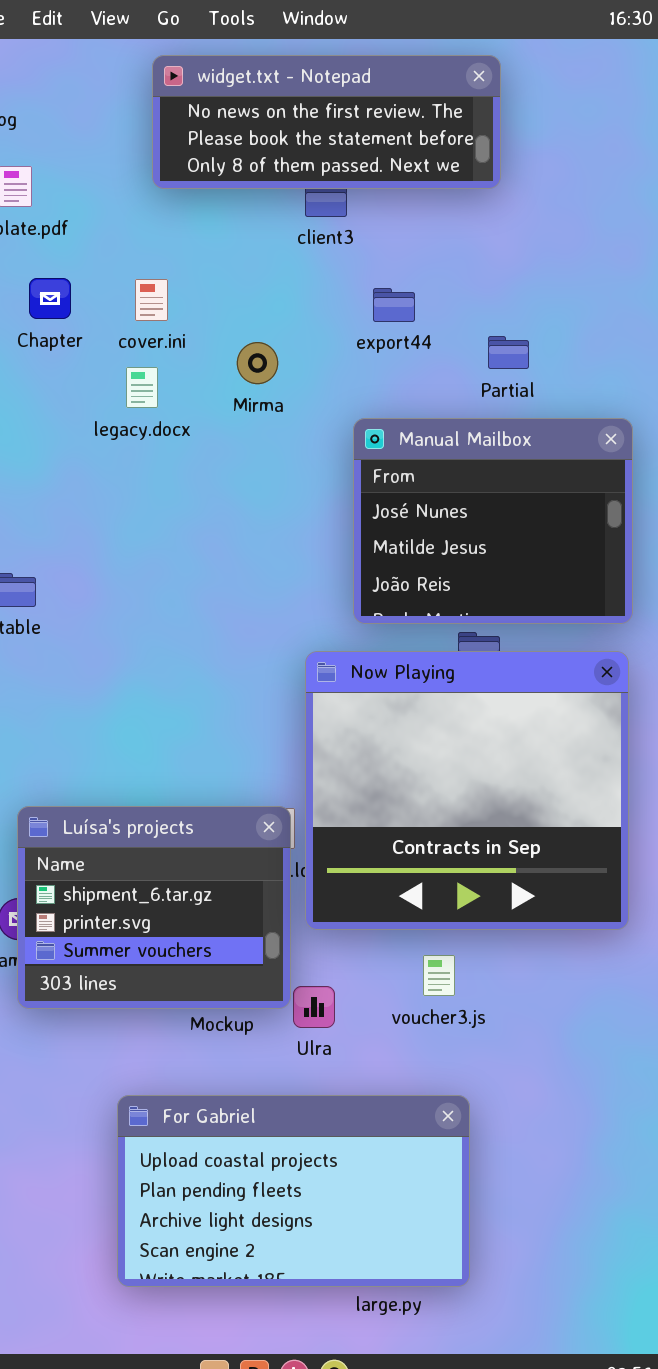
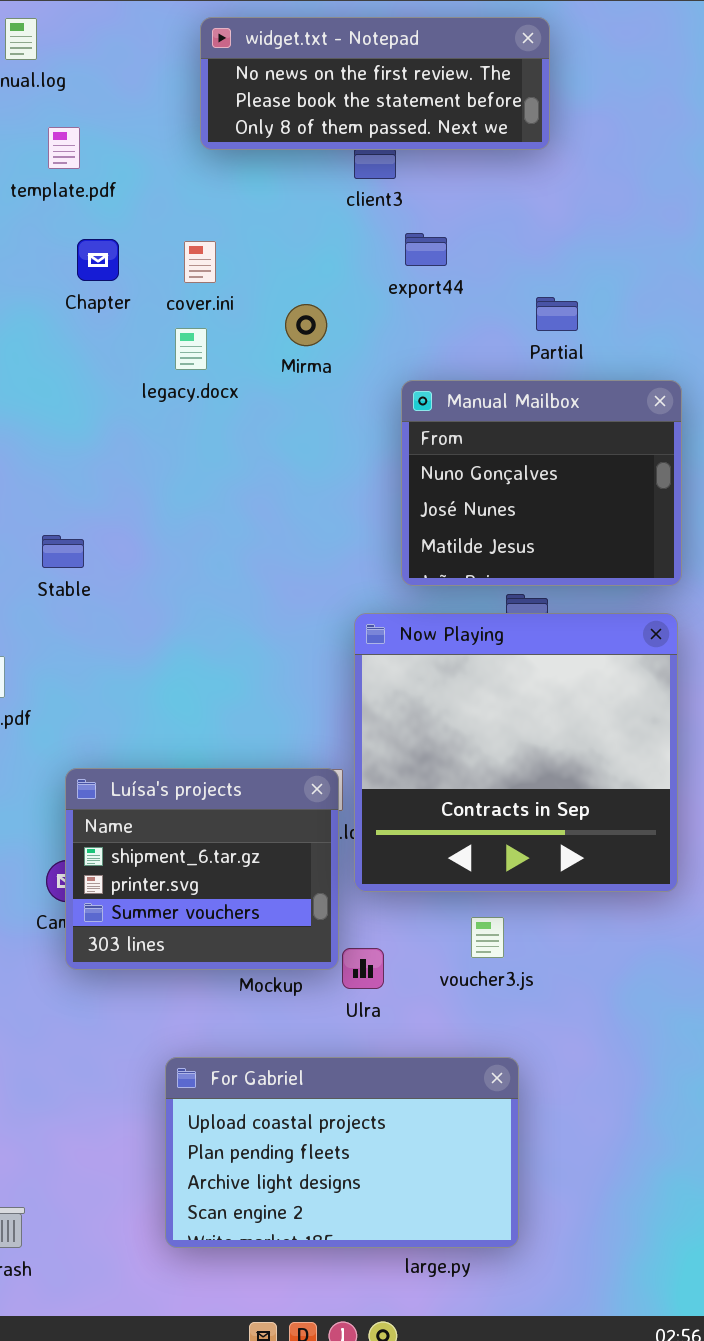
export44: [373,288,415,322] -> [405,233,447,266], moved
Manual Mailbox: [353,418,633,624] -> [401,380,682,586], scrolled up 1 row

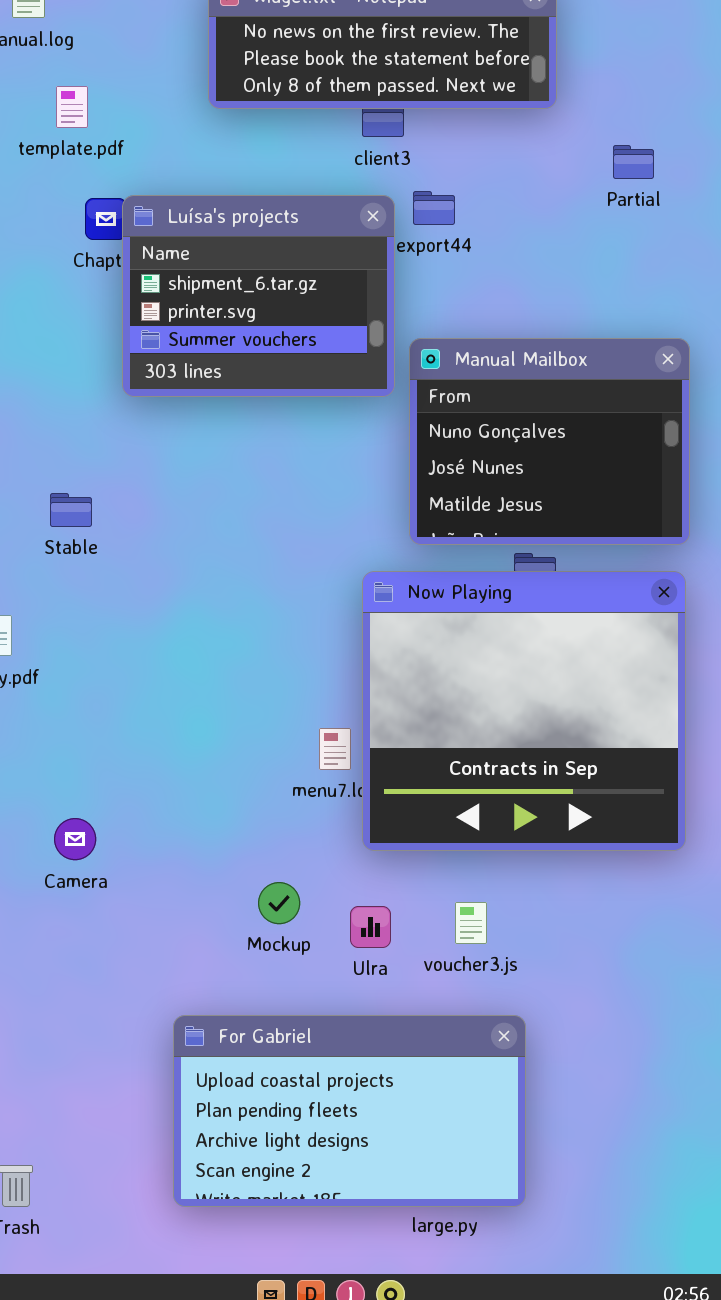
Partial: [536,297,578,331] -> [613,145,654,179], moved
Luísa's projects: [65,768,339,970] -> [122,195,395,397], moved
voucher3.js: [471,917,504,958] -> [455,902,487,944], moved

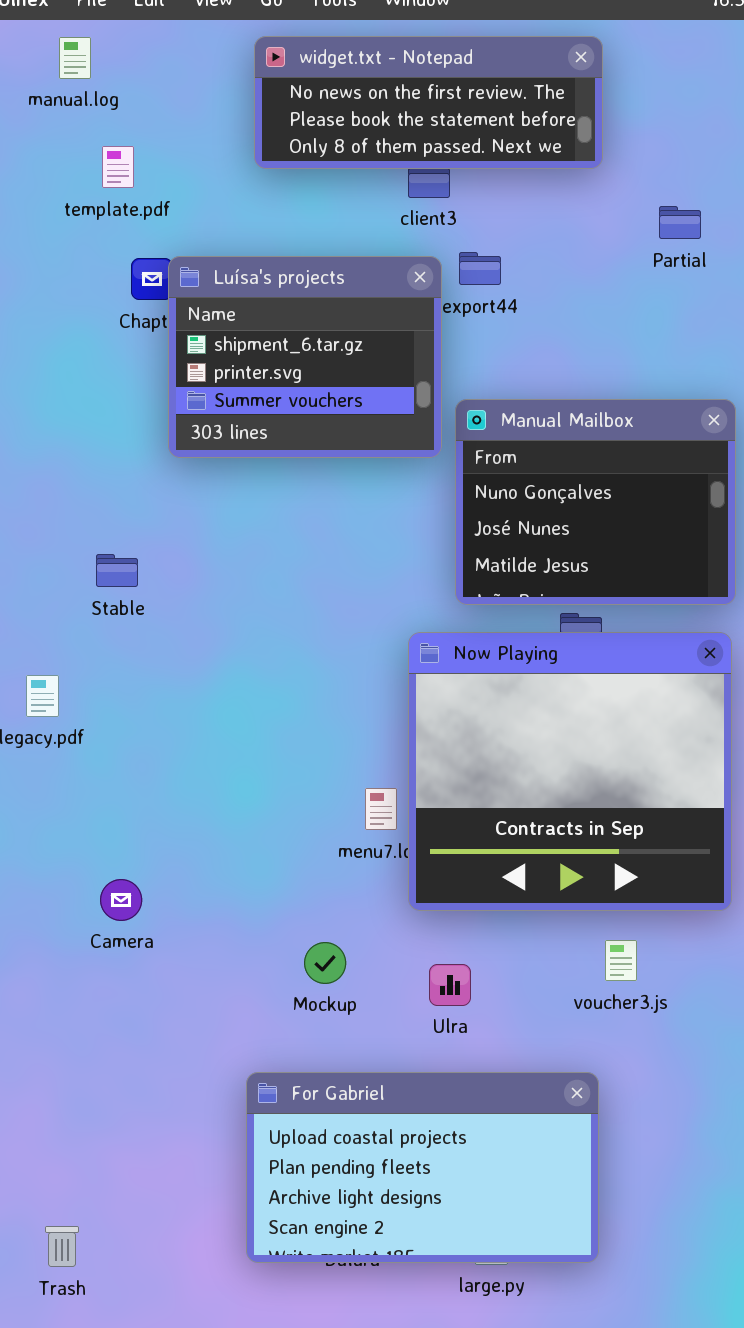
voucher3.js: [455,902,487,944] -> [605,940,637,981], moved
Ulra: [350,906,391,948] -> [429,964,471,1006], moved
For Gabriel: [173,1015,526,1207] -> [246,1072,599,1263], moved

